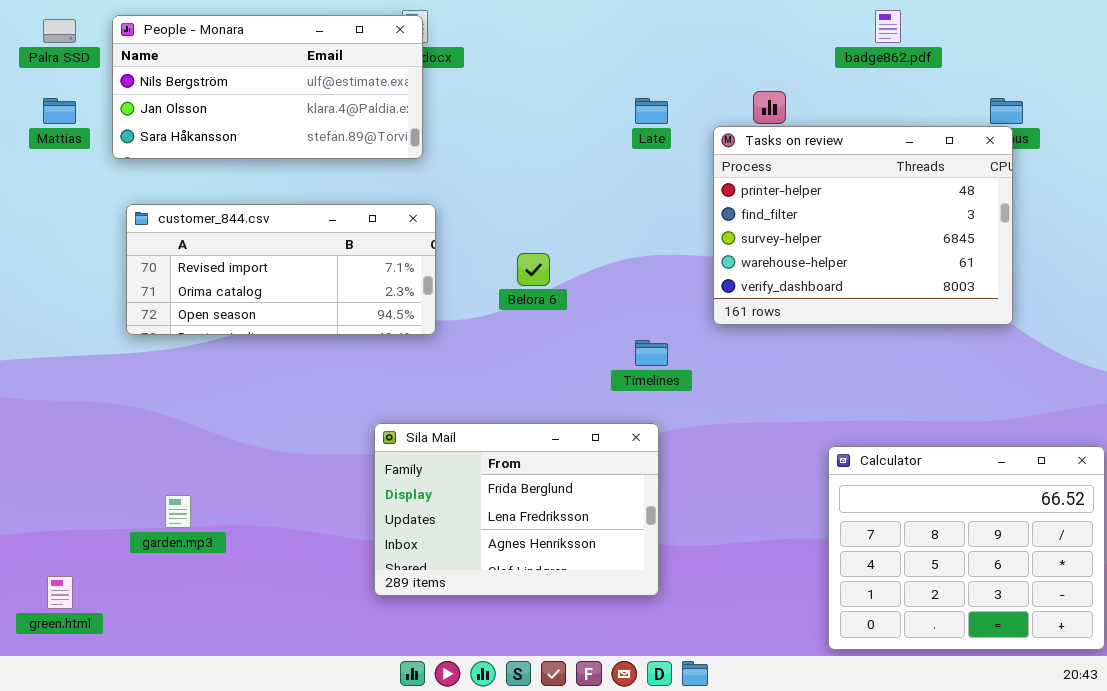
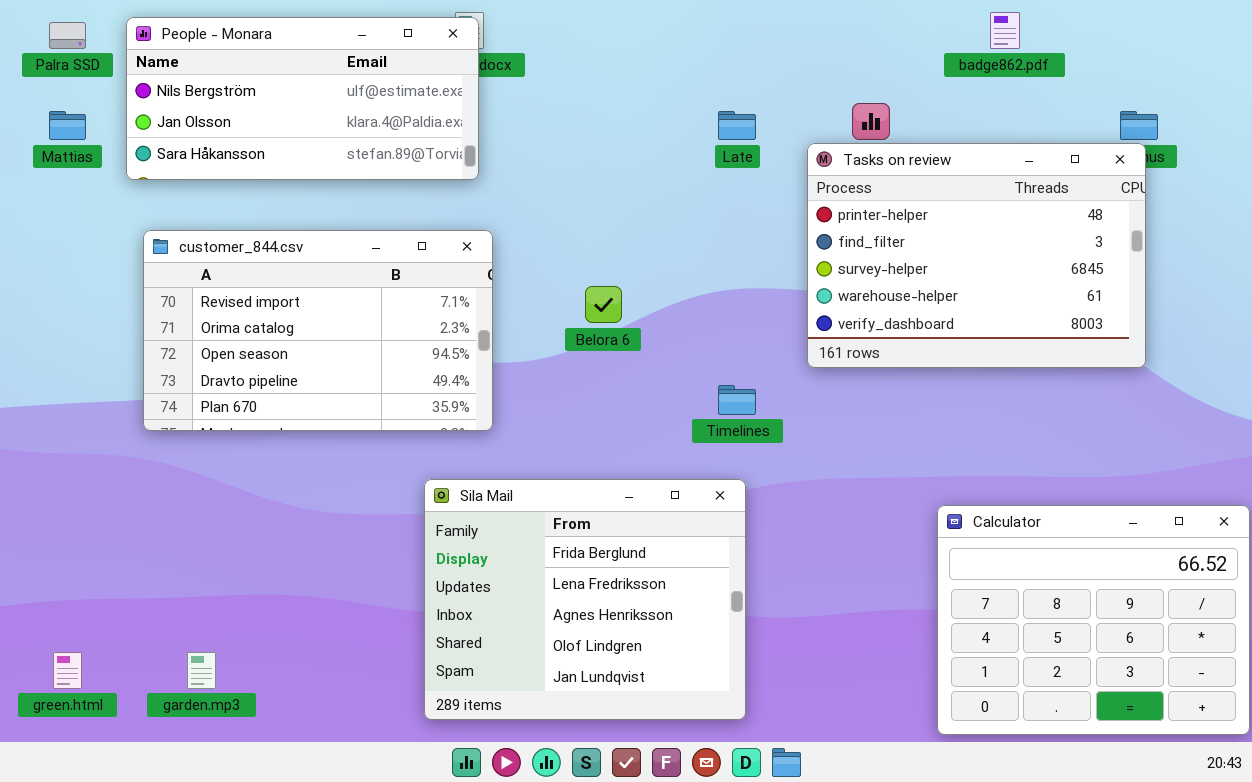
customer_844.csv: [126,204,436,335] -> [143,230,493,431], resized
Sila Mail: [374,423,659,596] -> [424,479,746,720], resized
garden.mp3: [165,495,191,528] -> [187,652,216,689], moved

